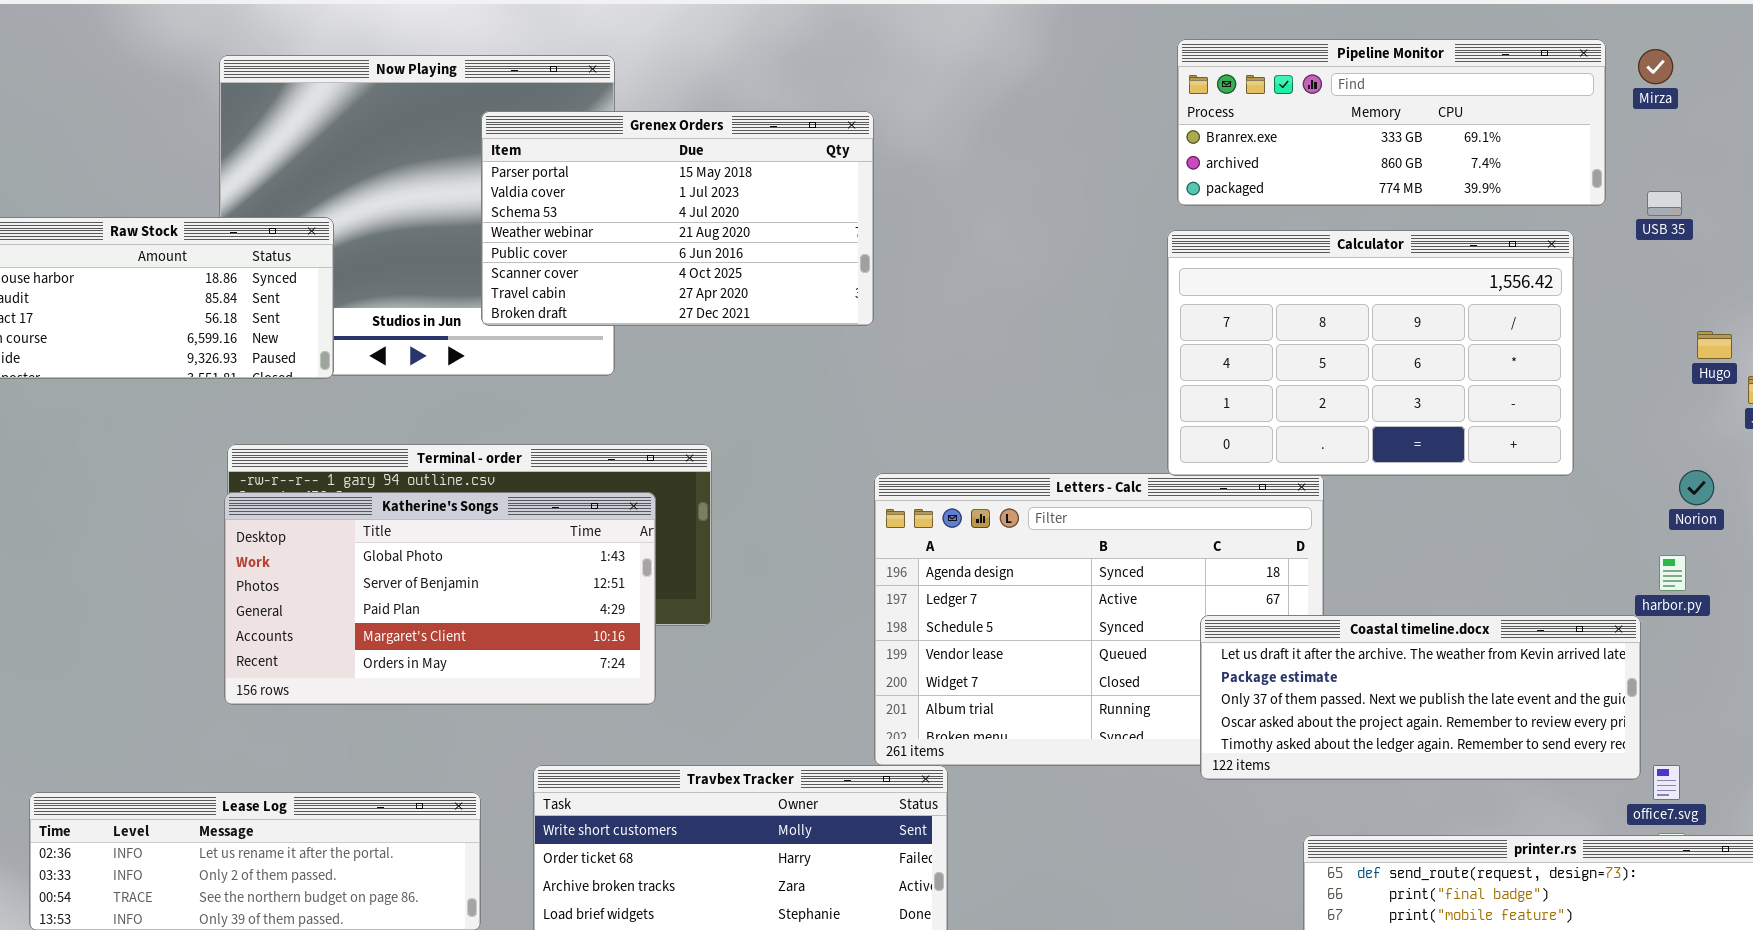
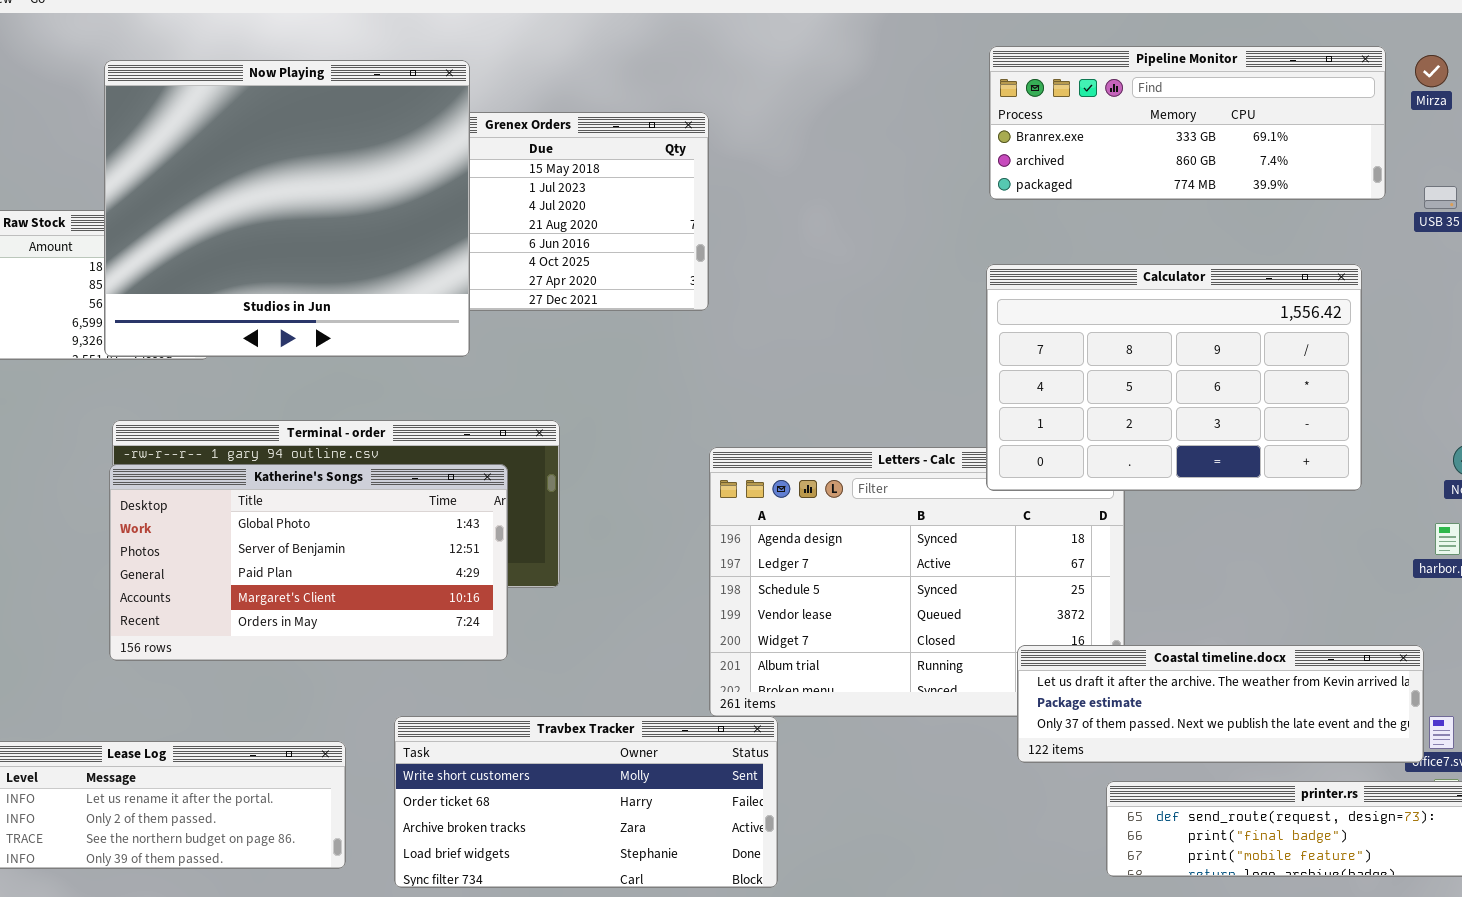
Now Playing: [219,55,615,376] -> [104,60,470,357], raised
Calculator: [1167,230,1574,476] -> [986,264,1362,491], moved
Coastal timeline.docx: [1200,615,1641,780] -> [1017,645,1424,763], moved, resized

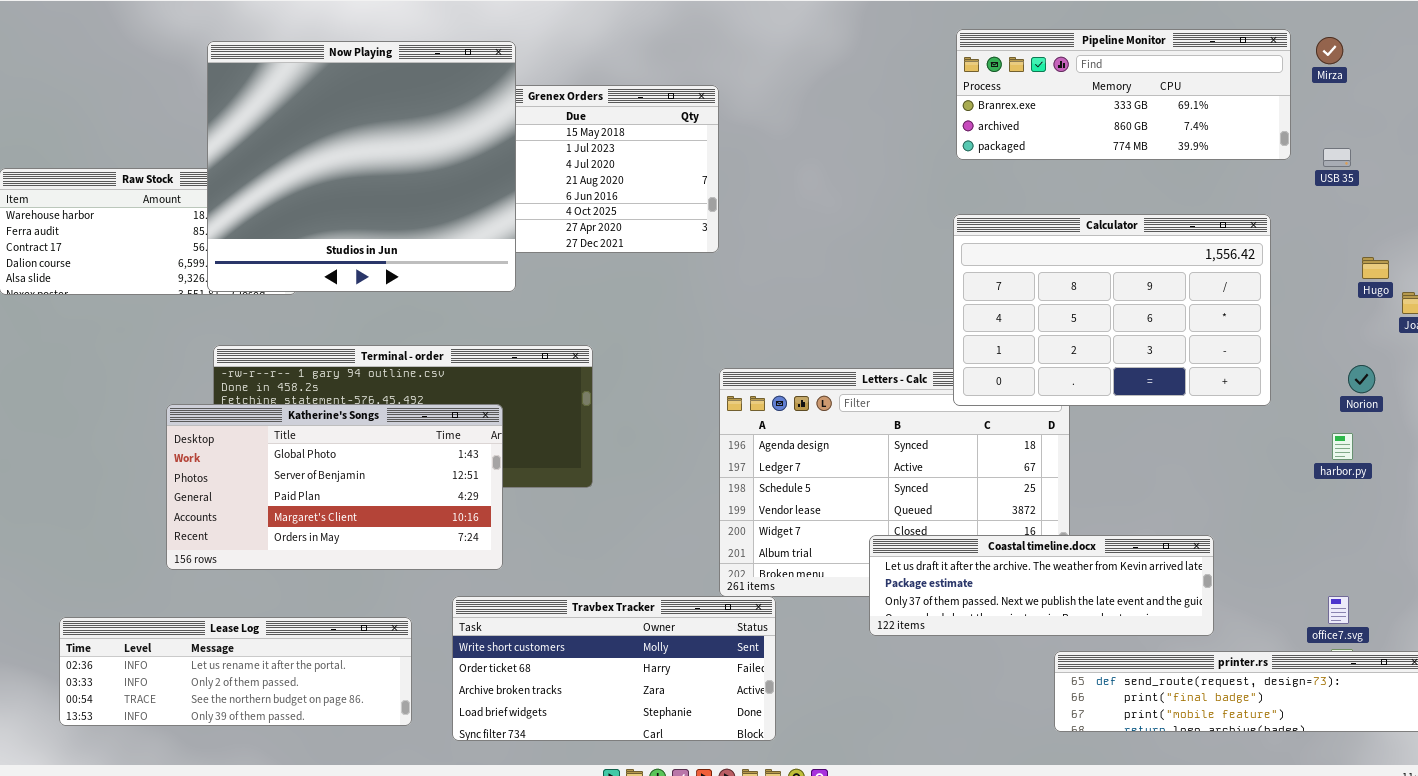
Katherine's Songs: [109,464,508,661] -> [166,404,503,570], moved
Coastal timeline.docx: [1017,645,1424,763] -> [869,535,1214,636], moved

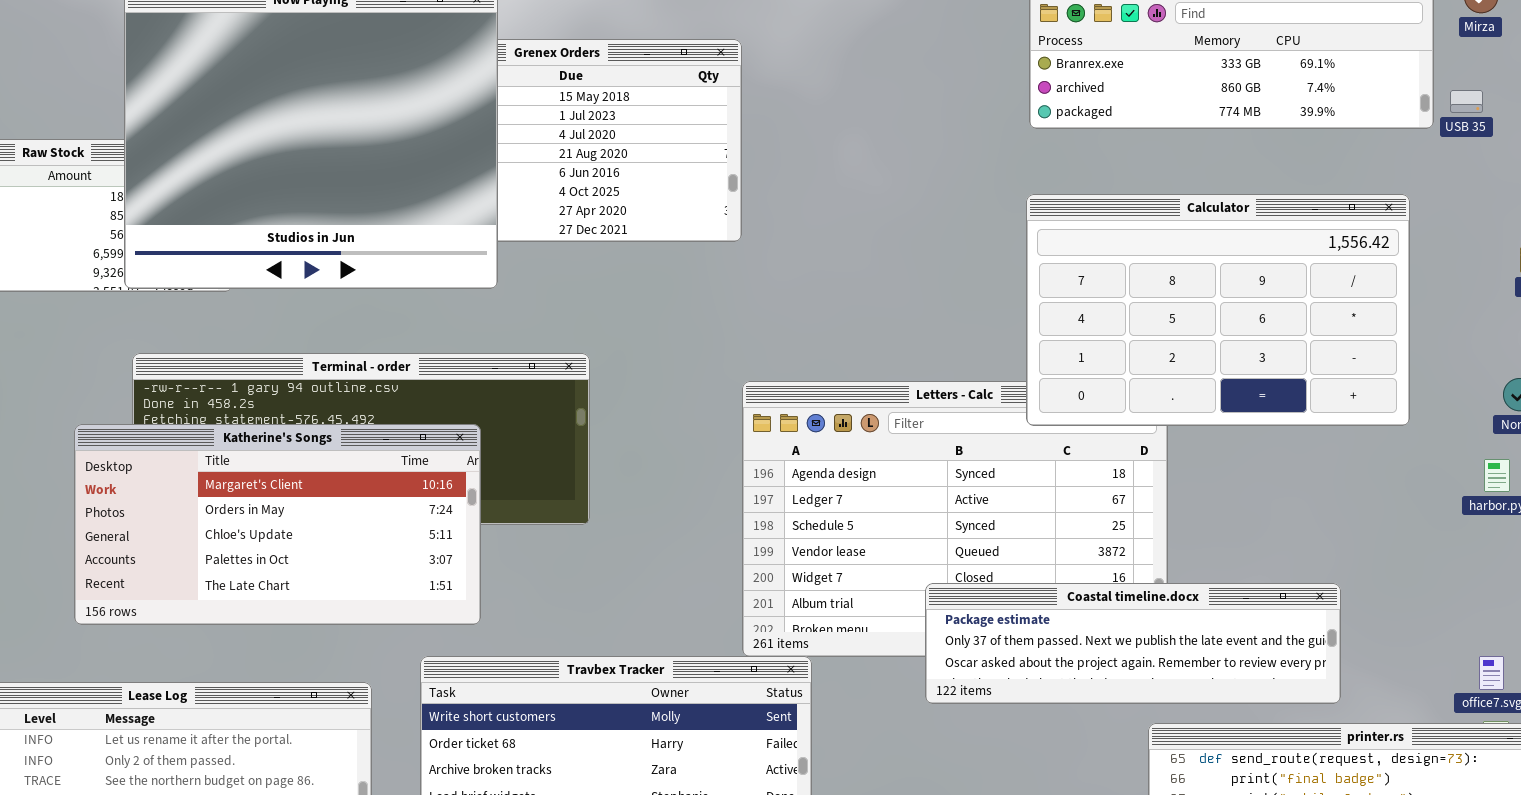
USB 35: [1323,148,1351,167] -> [1450,90,1483,113], moved
Katherine's Songs: [166,404,503,570] -> [74,424,481,625], scrolled down 3 rows
Coastal timeline.docx: [869,535,1214,636] -> [925,583,1341,704], scrolled down 1 row

